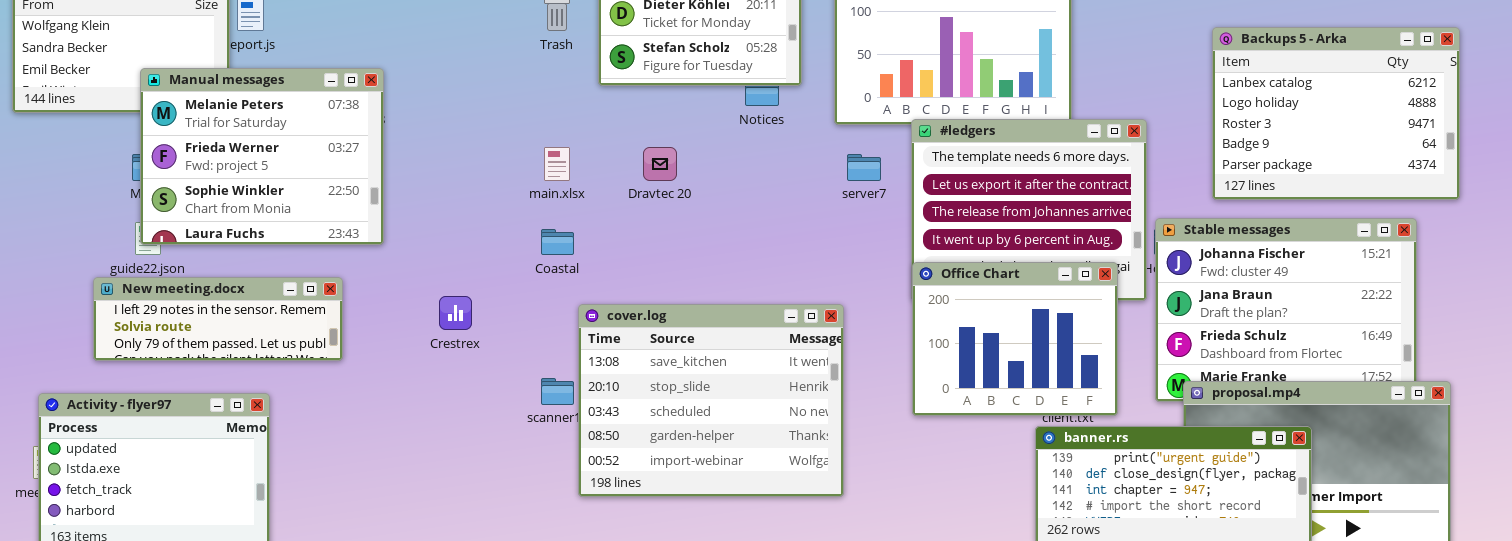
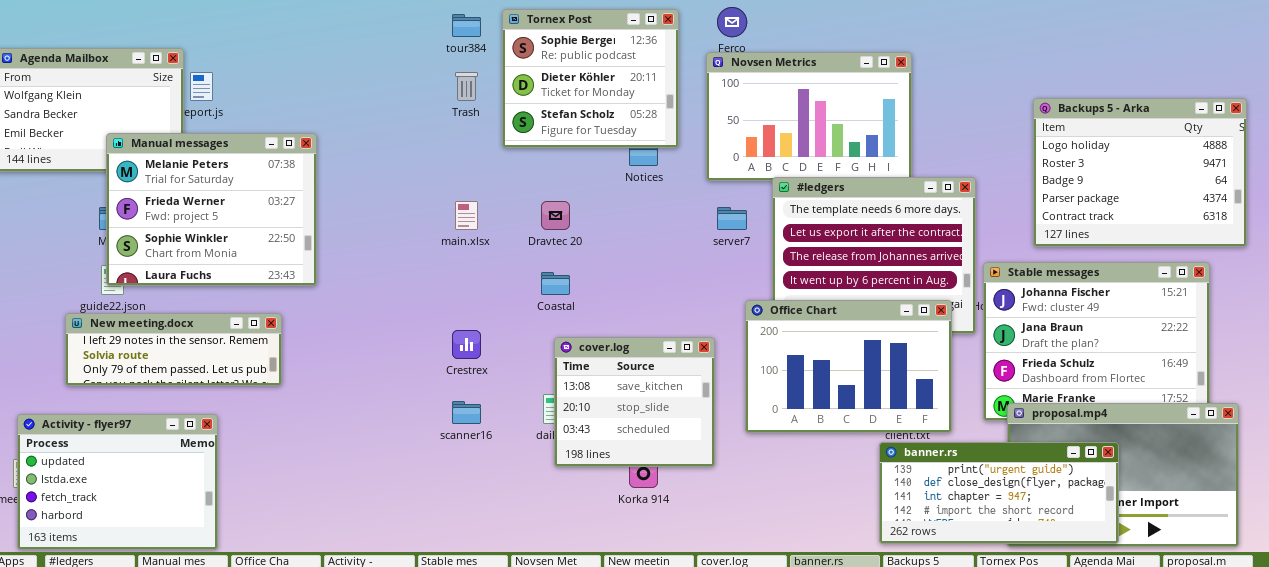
Backups 5 - Arka: [1212,27,1460,200] -> [1033,98,1247,247], scrolled down 1 row
Coastal: [541,229,574,255] -> [541,272,570,295], moved
Office Chart: [912,262,1118,416] -> [745,300,952,433], resized
Crestrex: [439,296,472,330] -> [452,330,481,359], moved
cover.log: [578,304,844,497] -> [554,337,715,467], resized

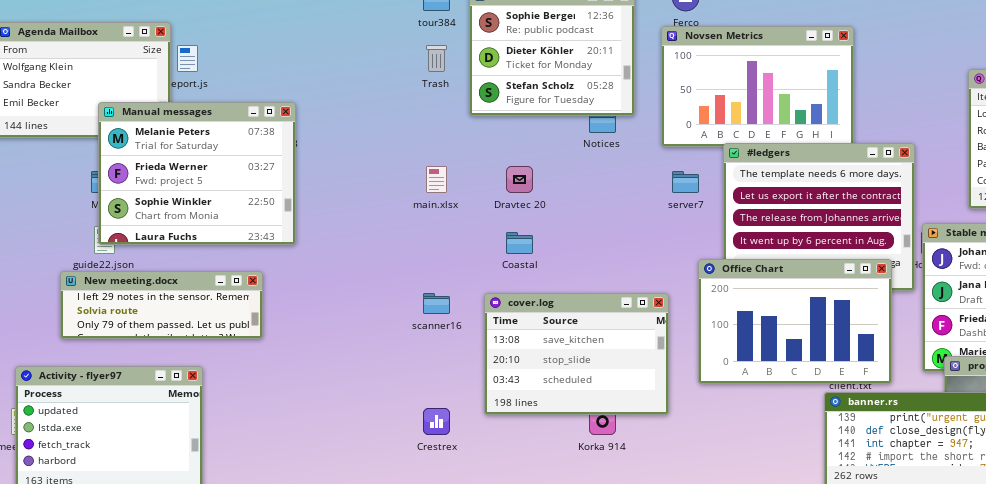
Crestrex: [452,330,481,359] -> [423,408,450,435], moved
cover.log: [554,337,715,467] -> [484,293,669,415], resized
scanner16: [452,401,481,424] -> [423,293,450,314], moved

